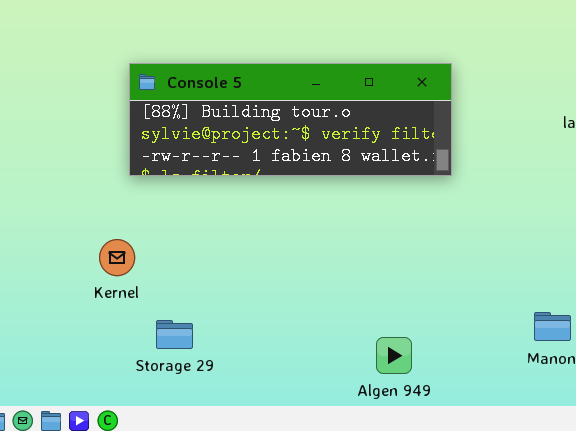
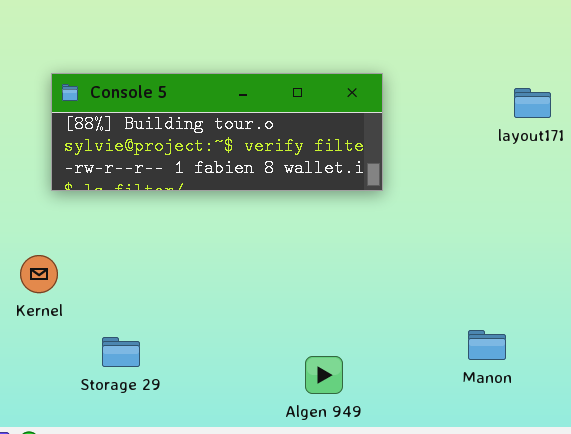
Storage 29: [156,320,193,349] -> [102,337,140,367], moved

